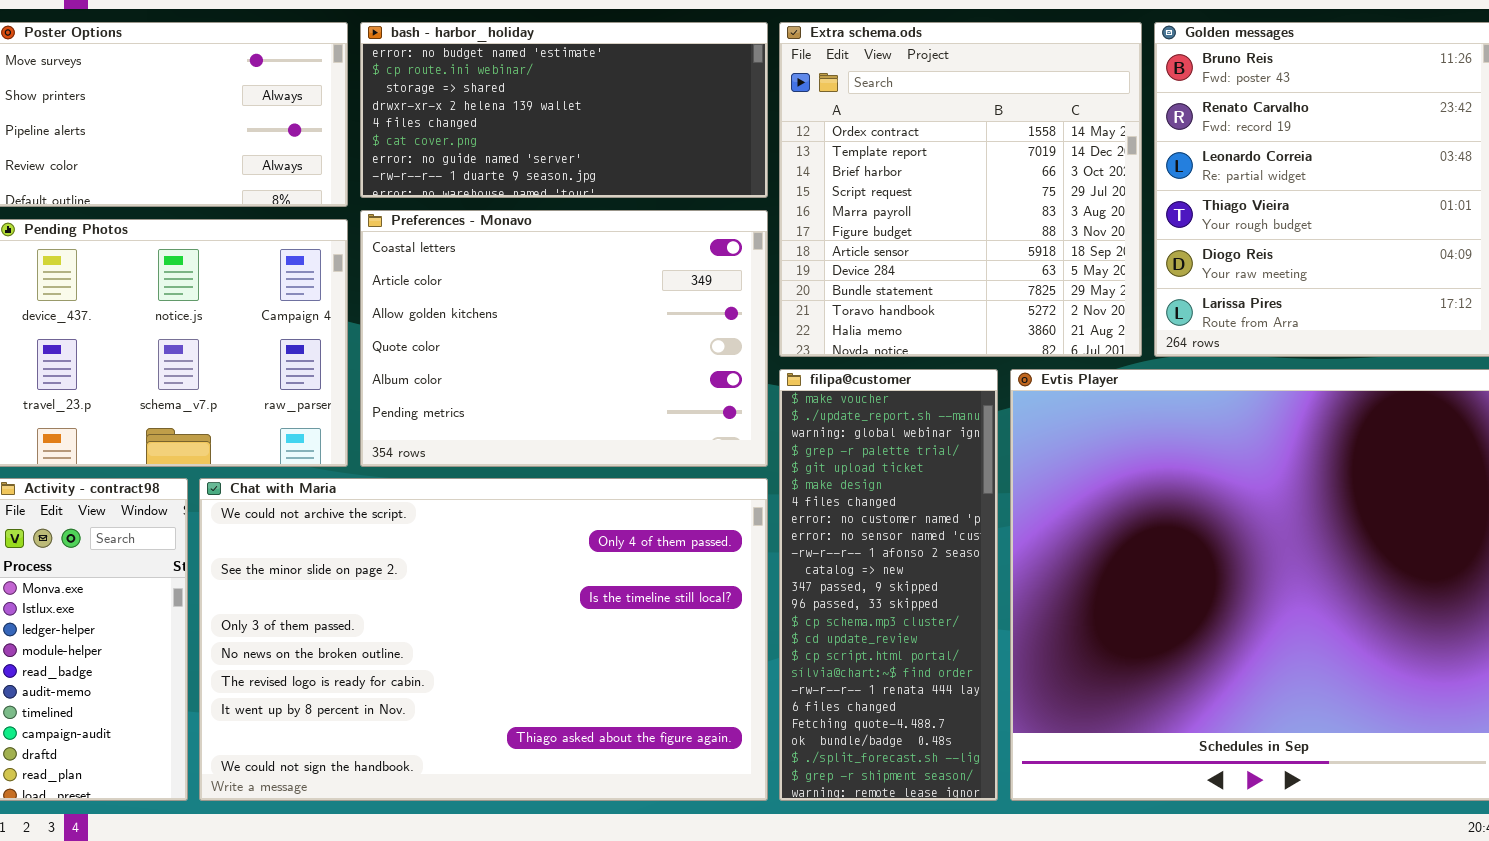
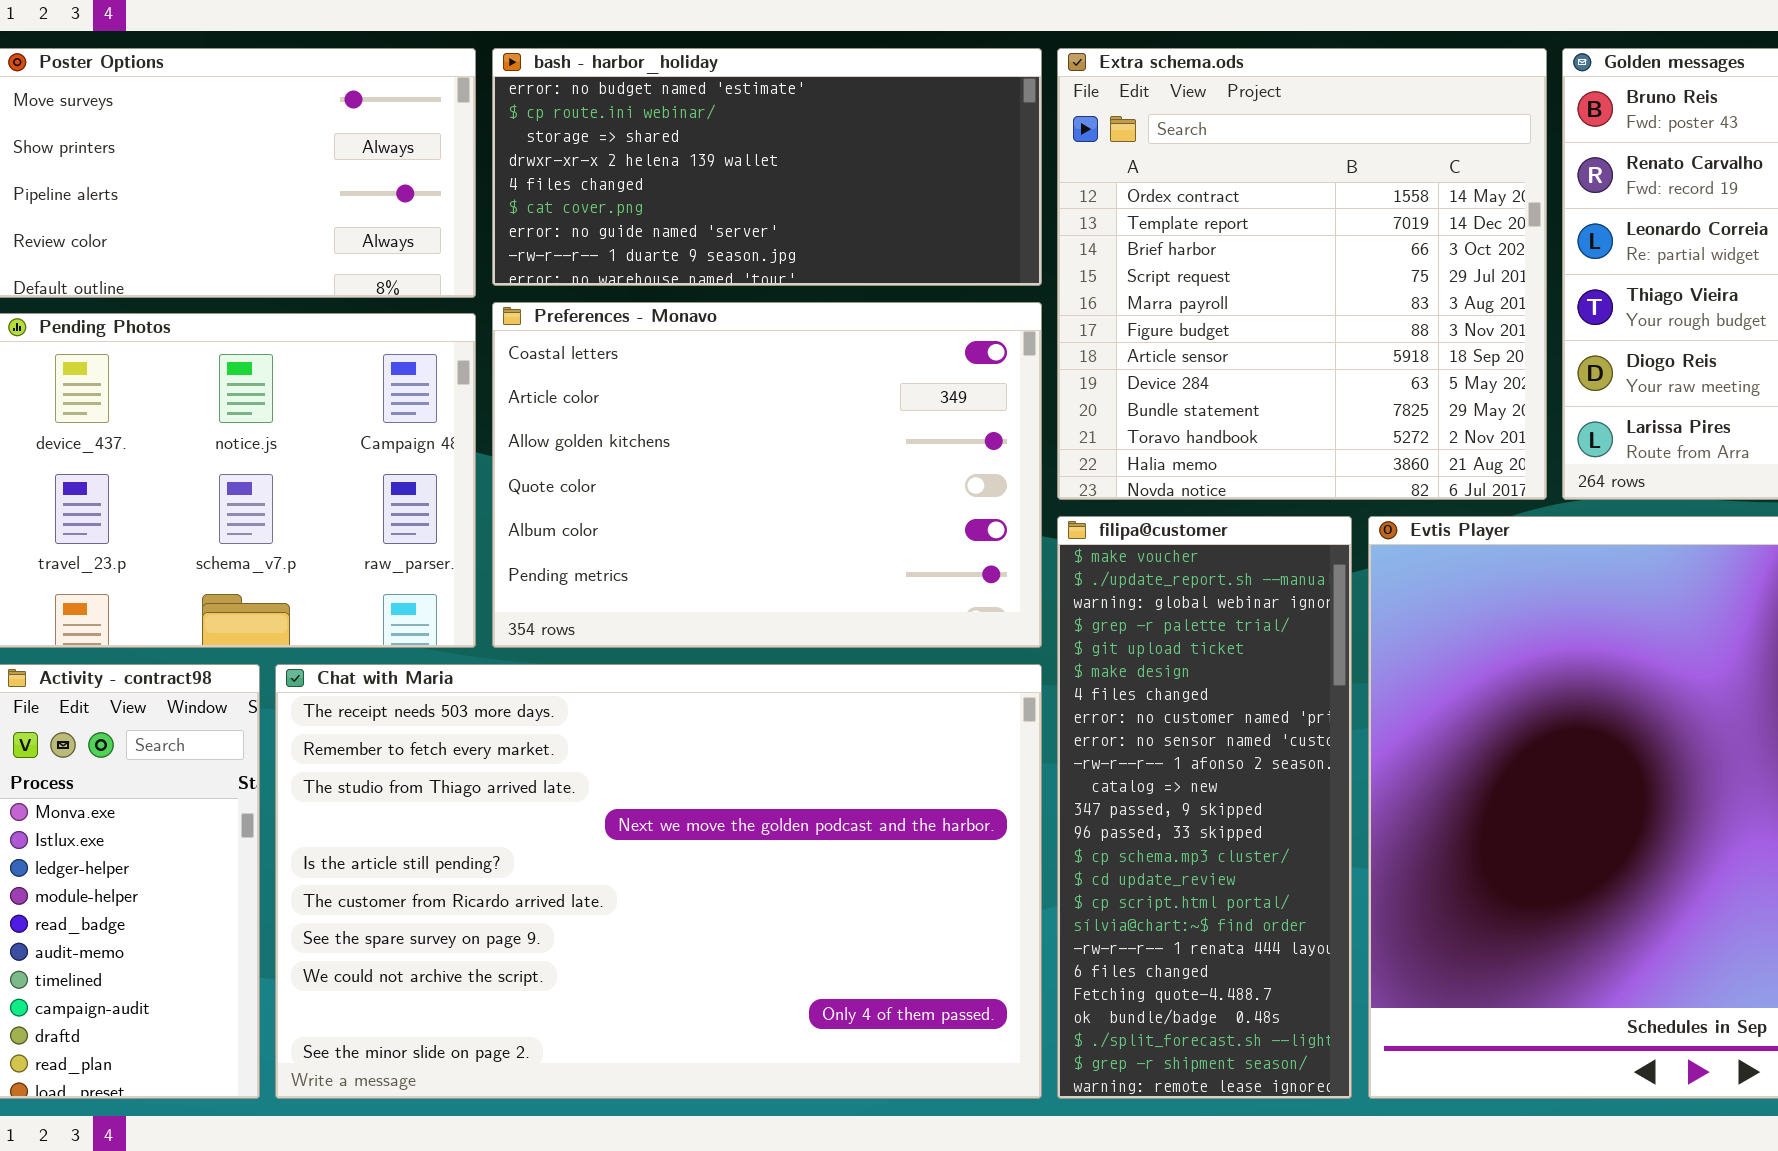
Chat with Maria: [199,478,768,801] -> [275,664,1042,1099], scrolled up 7 rows

